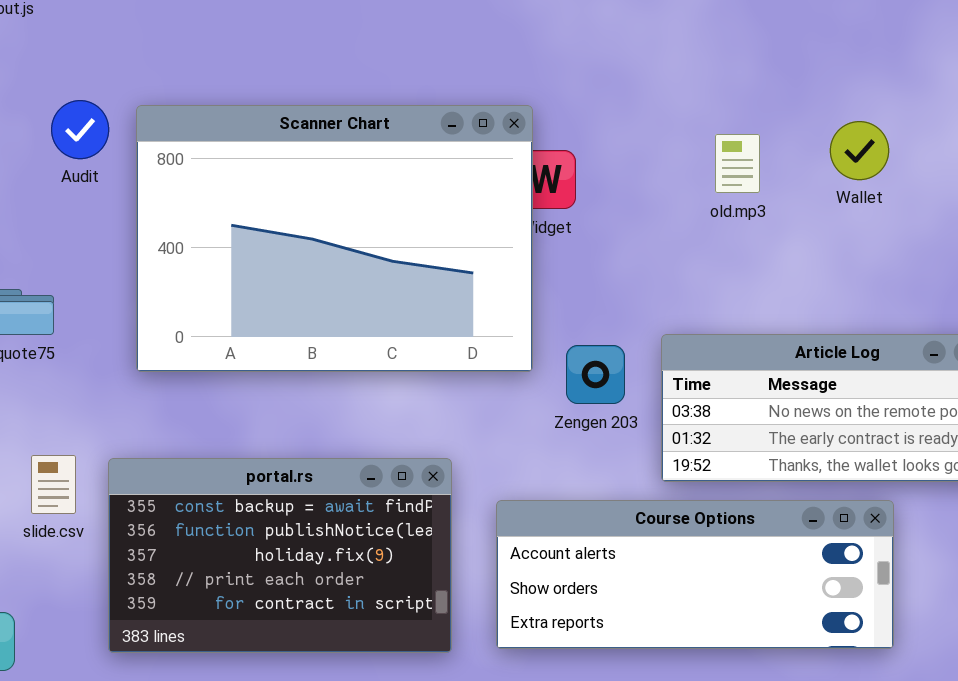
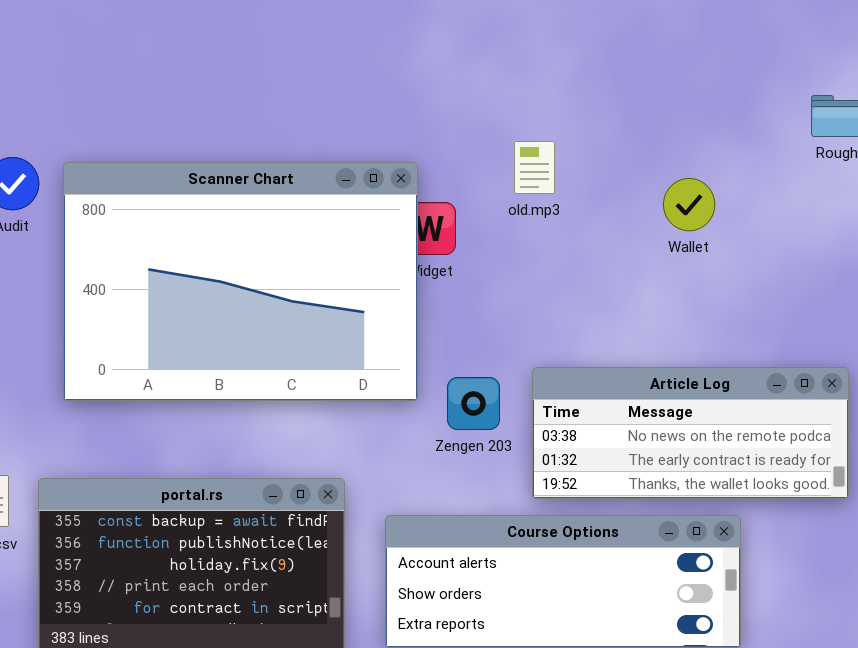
Wallet: [830,121,889,180] -> [663,178,715,231], moved
old.mp3: [715,134,760,193] -> [514,141,555,194], moved

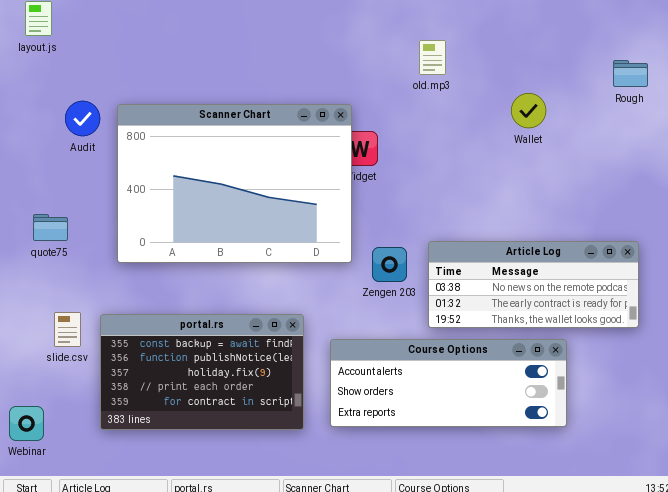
old.mp3: [514,141,555,194] -> [419,40,446,75], moved
Wallet: [663,178,715,231] -> [511,93,546,128], moved

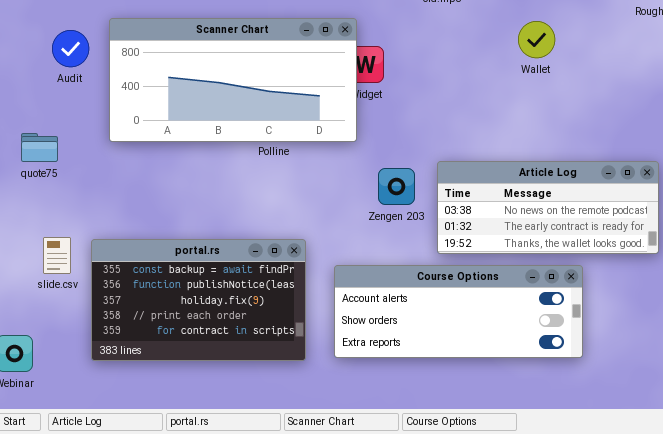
Wallet: [511,93,546,128] -> [518,21,555,58], moved
Audit: [65,101,100,136] -> [52,30,89,67], moved
Scanner Chart: [117,104,352,263] -> [109,18,357,142], resized

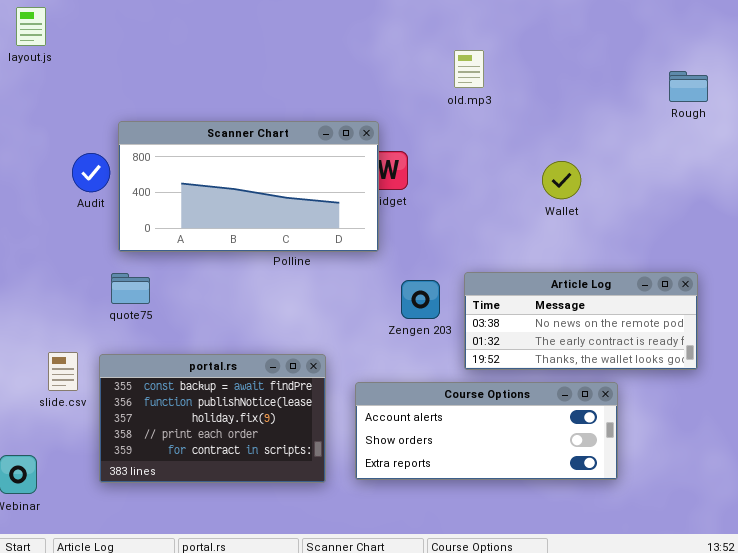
Wallet: [518,21,555,58] -> [542,161,581,199], moved
Audit: [52,30,89,67] -> [72,153,110,192], moved
quote75: [21,133,58,162] -> [111,273,150,304], moved

